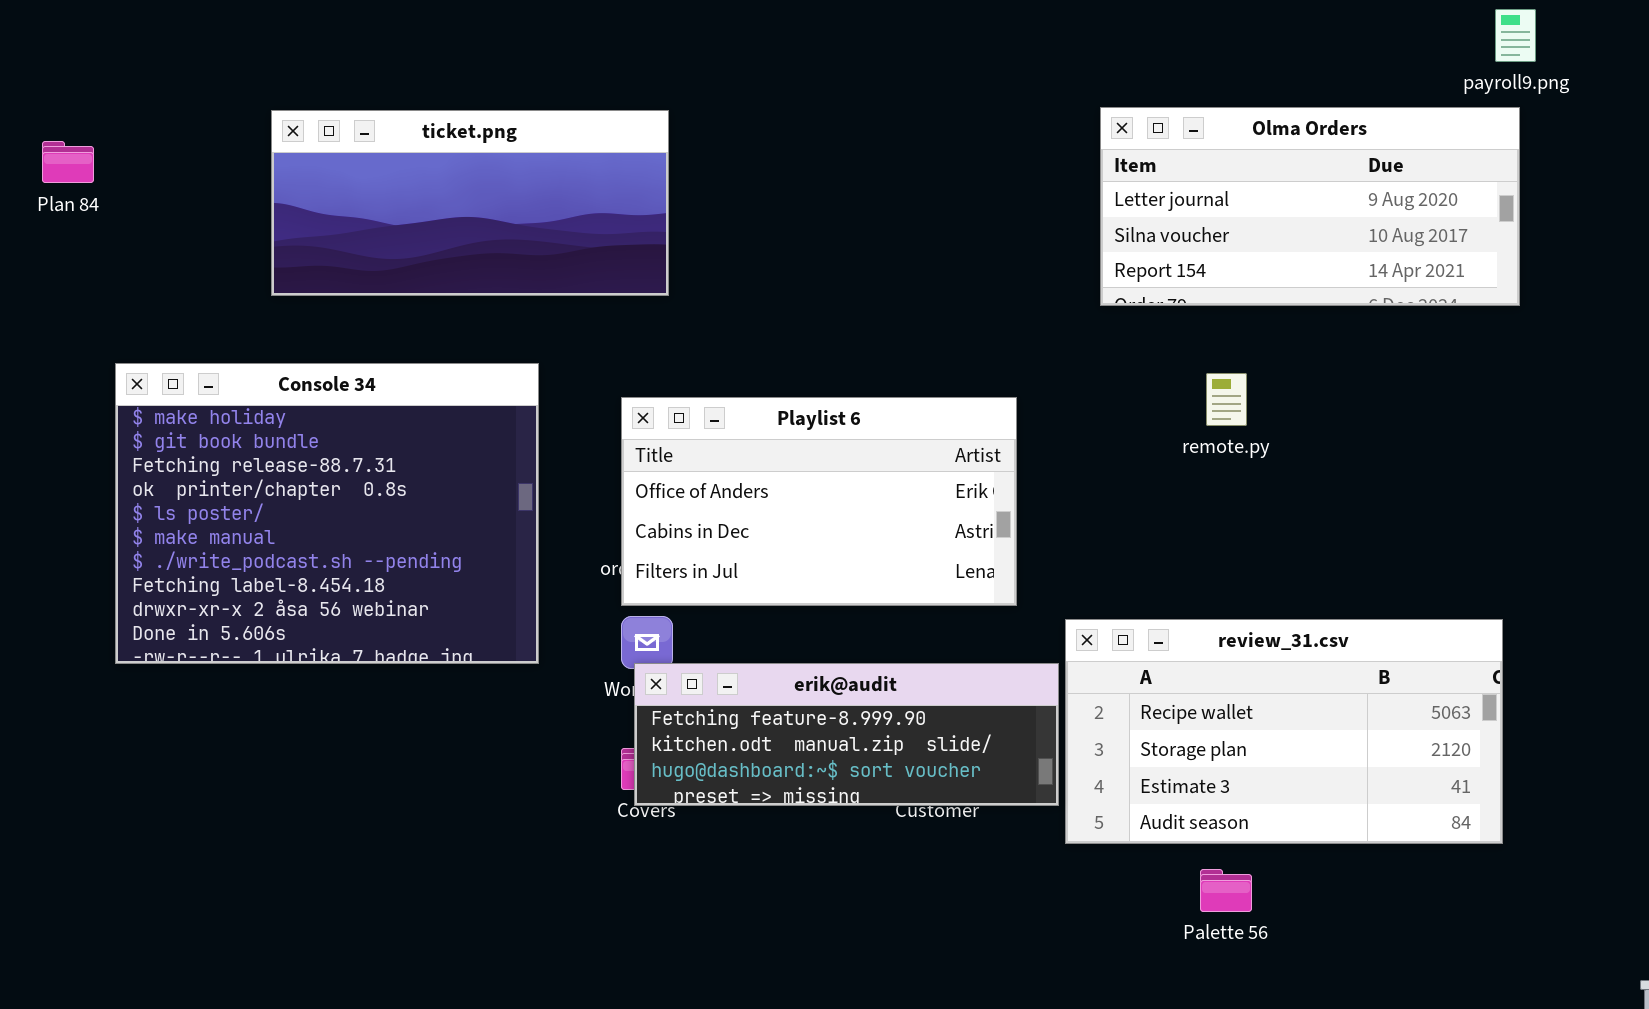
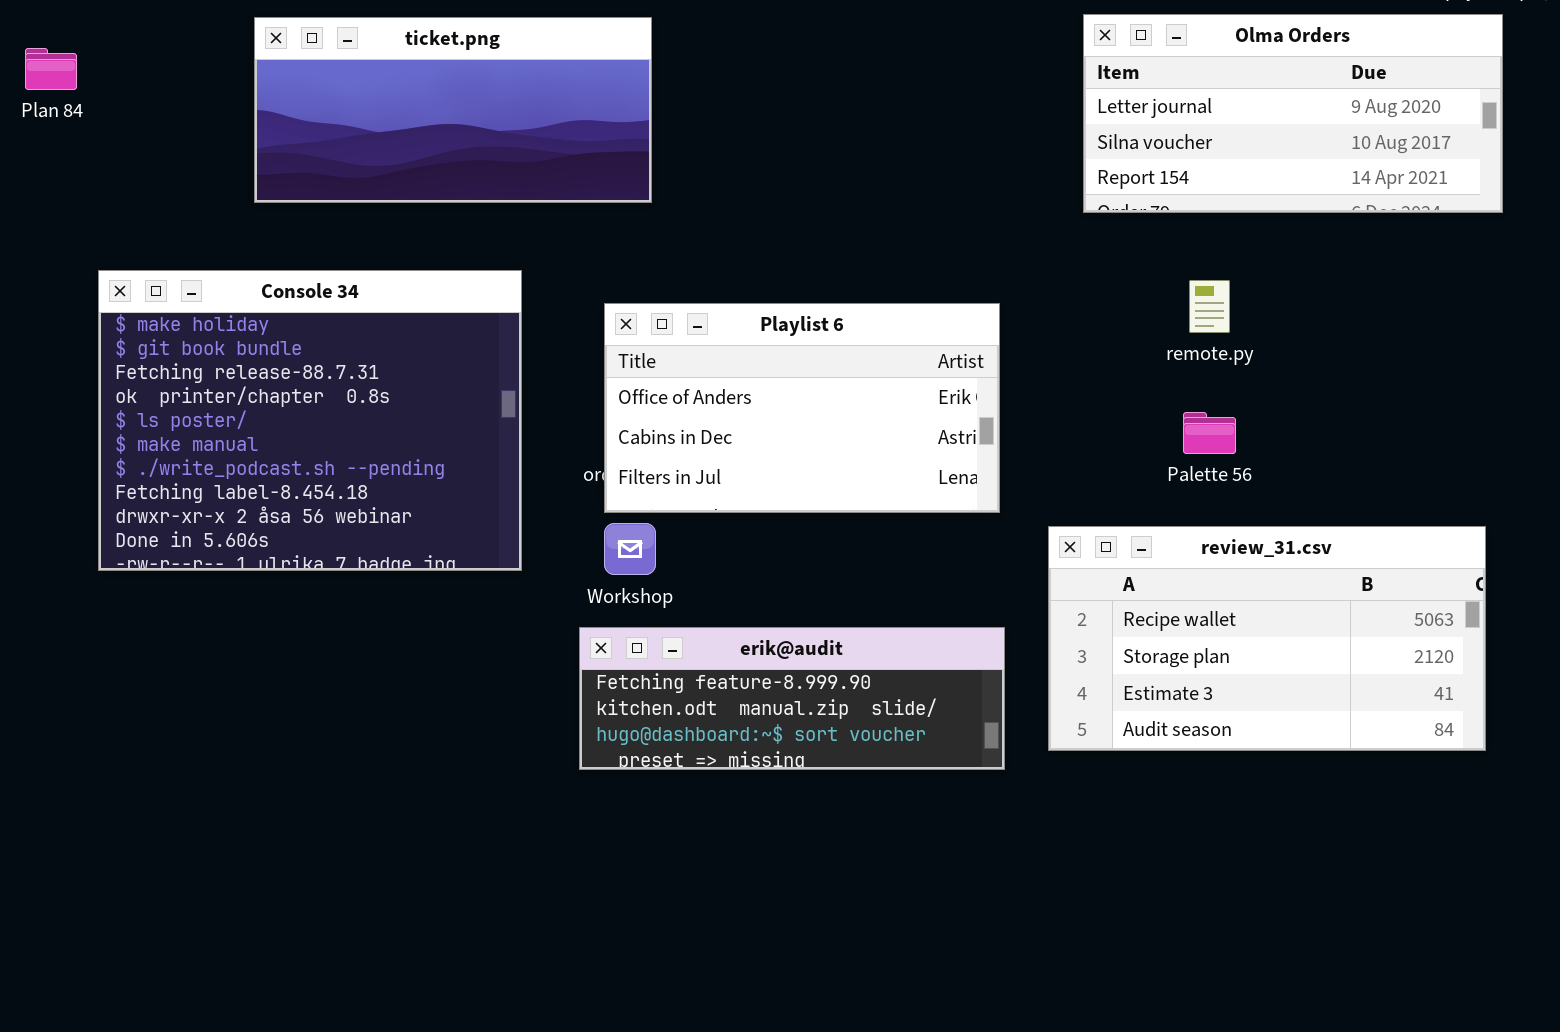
erik@audit: [634,663,1059,806] -> [579,627,1005,770], moved
Palette 56: [1200,869,1252,912] -> [1183,412,1236,454], moved

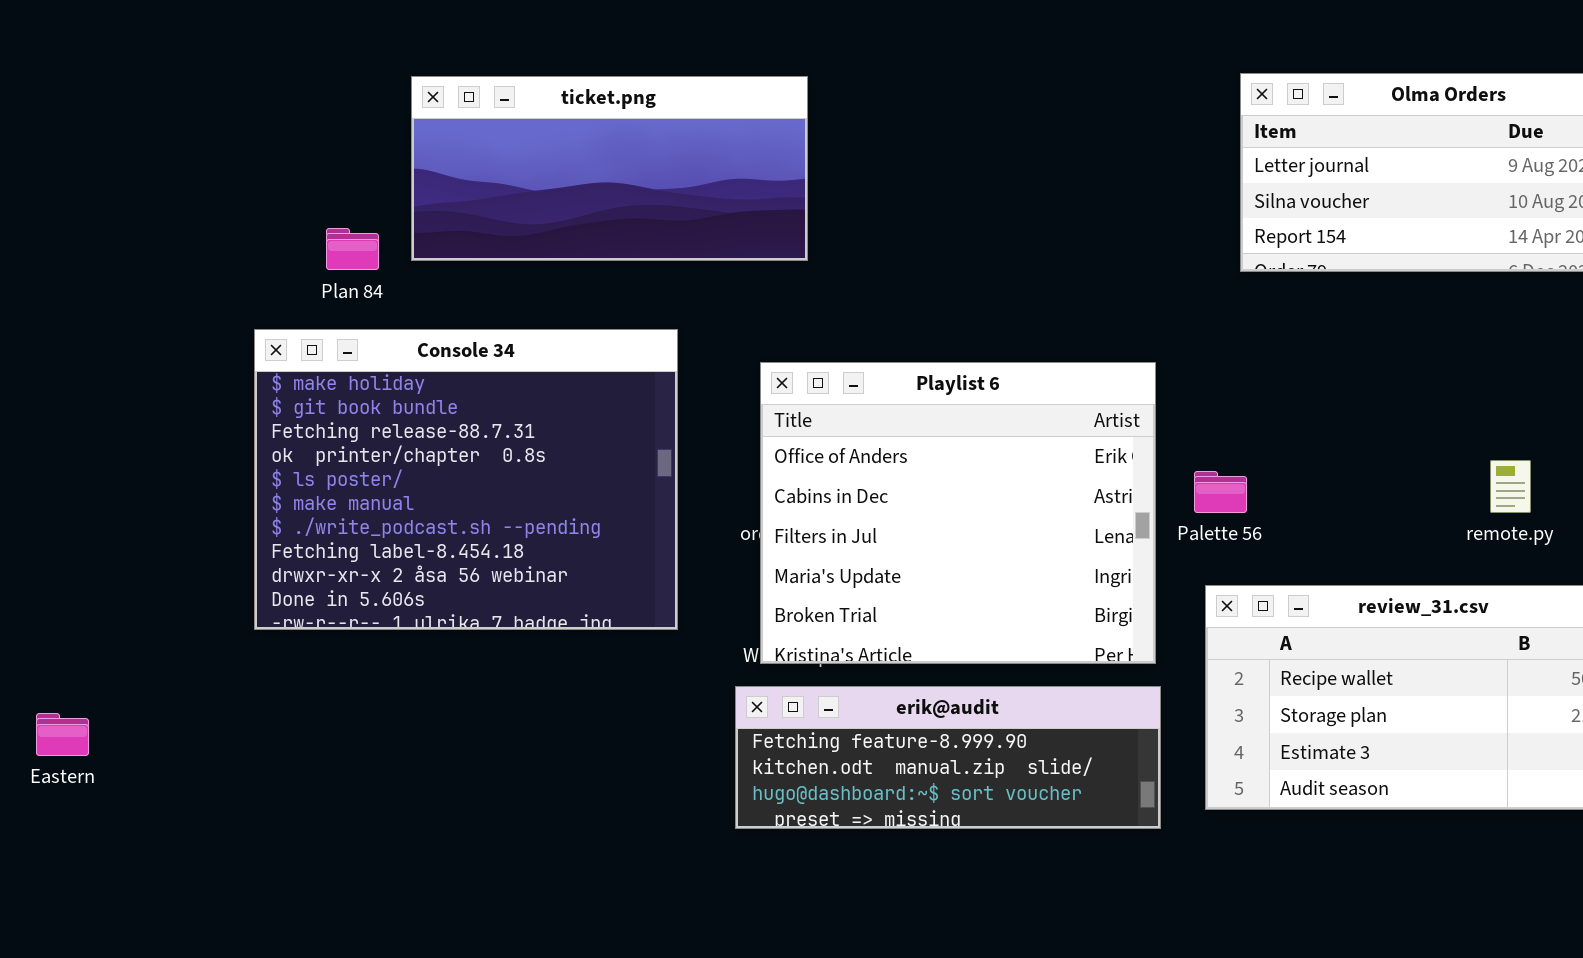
Plan 84: [25,48,77,90] -> [326,228,379,270], moved
remote.py: [1189,280,1230,333] -> [1490,460,1531,513], moved
Playlist 6: [604,303,1000,513] -> [760,362,1156,664], resized
Palette 56: [1183,412,1236,454] -> [1194,471,1247,513], moved

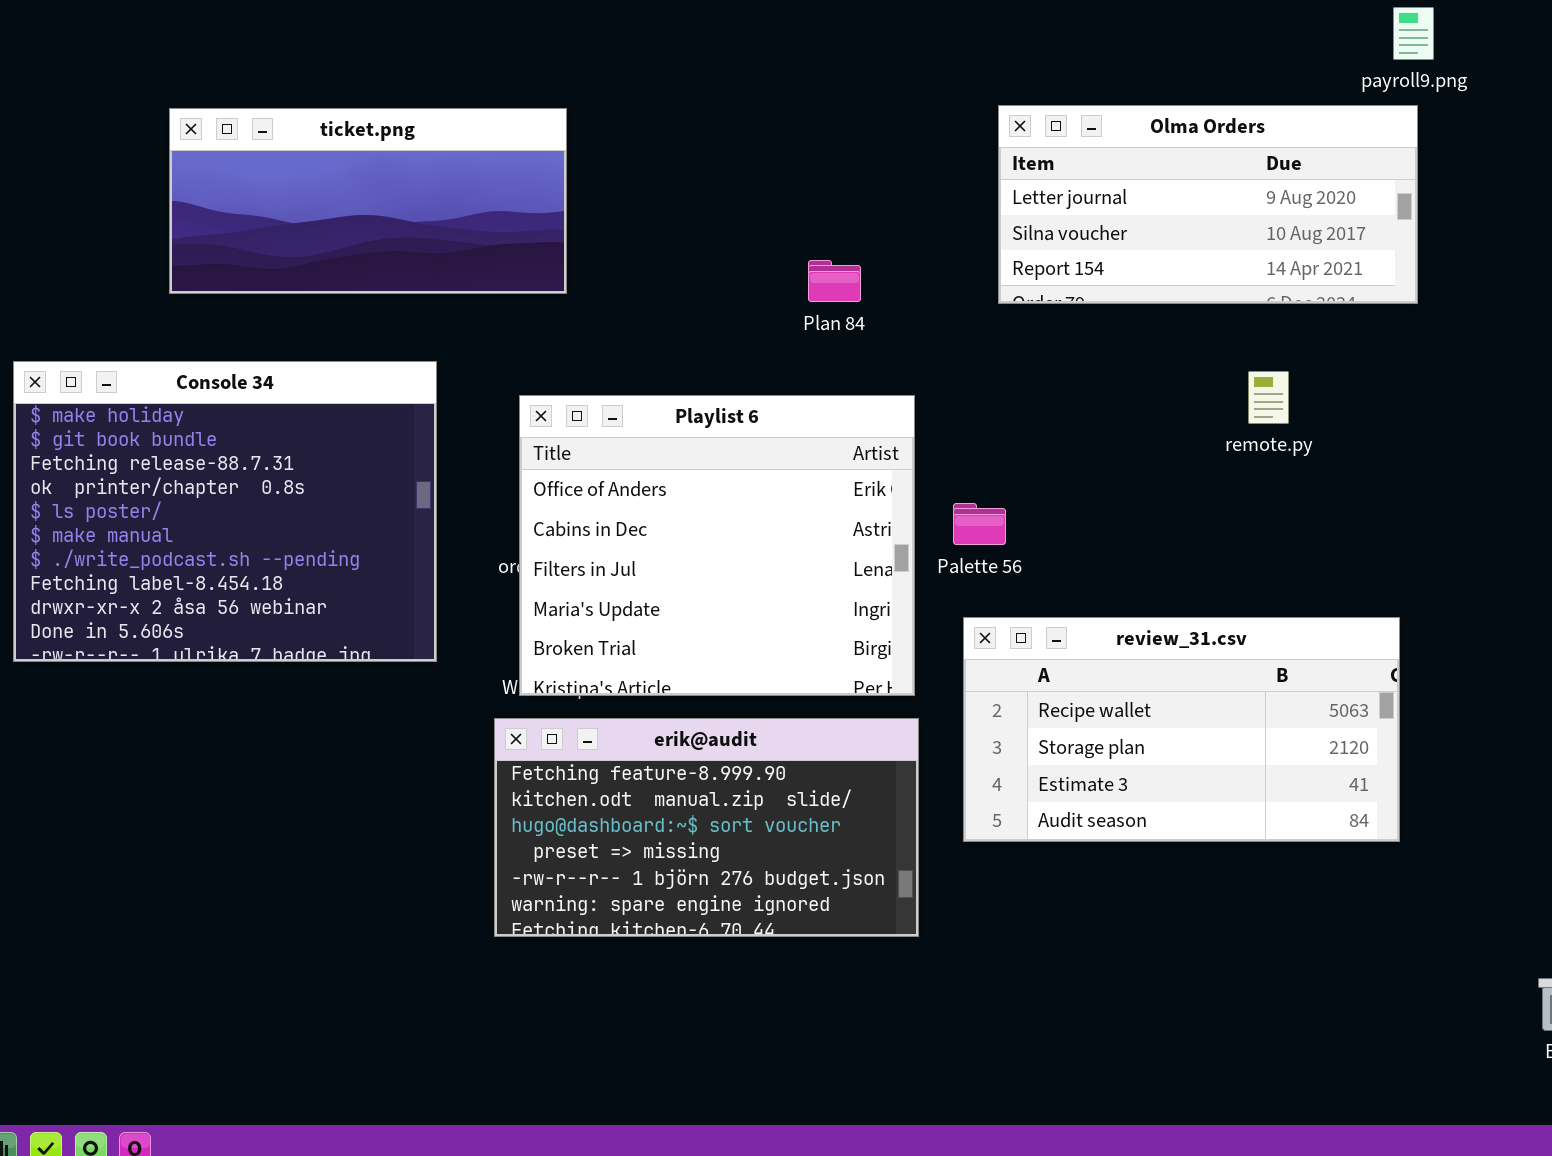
Plan 84: [326,228,379,270] -> [808,260,861,302], moved
remote.py: [1490,460,1531,513] -> [1248,371,1289,424], moved
erik@audit: [735,686,1161,829] -> [494,718,919,937], resized

